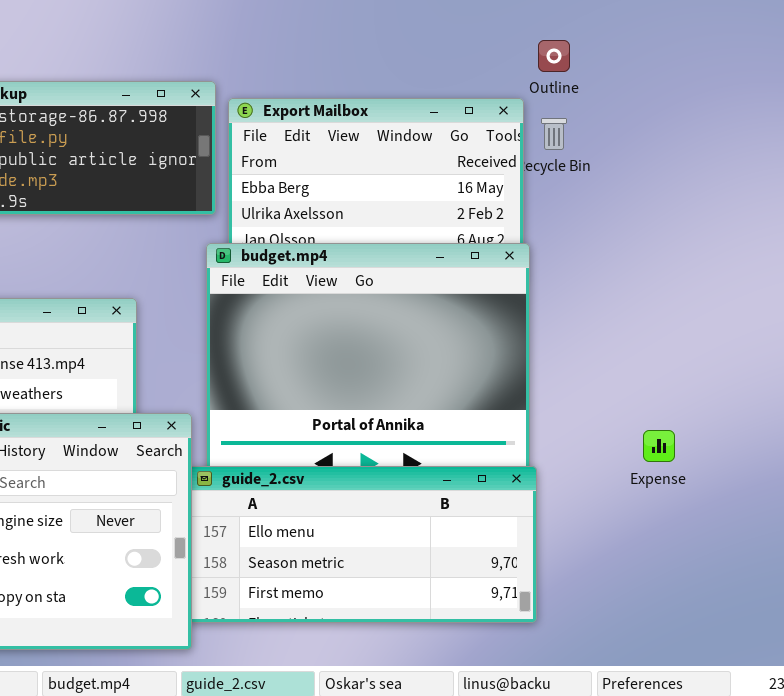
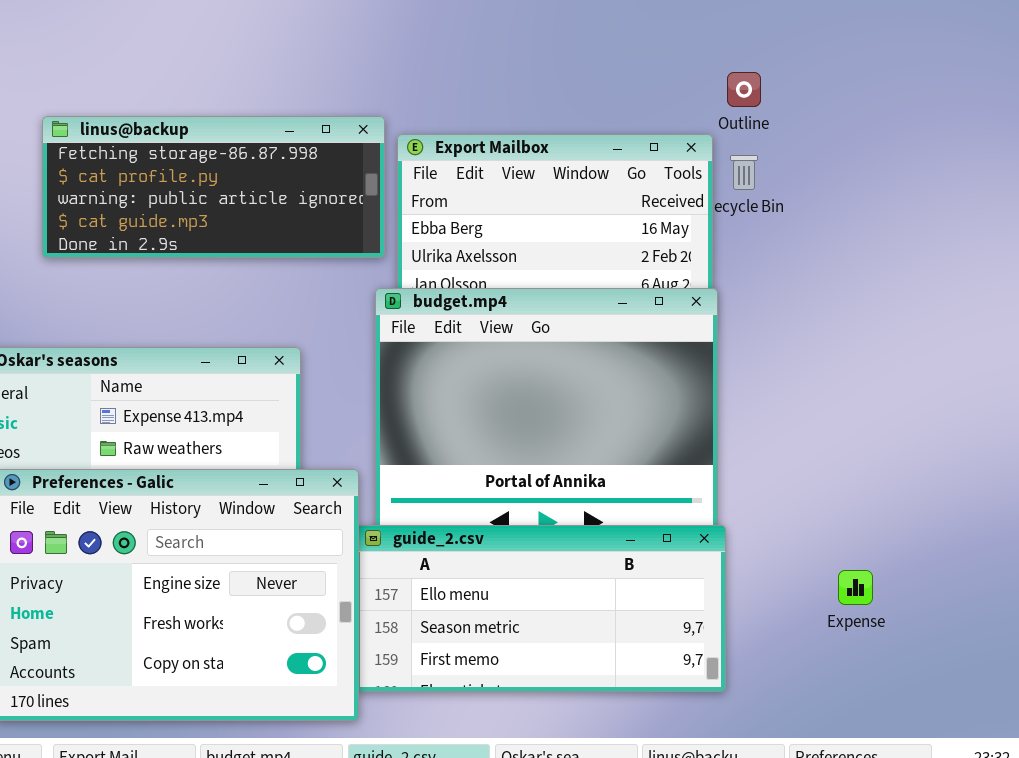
Expense: [643,430,675,462] -> [838,570,873,605], moved

